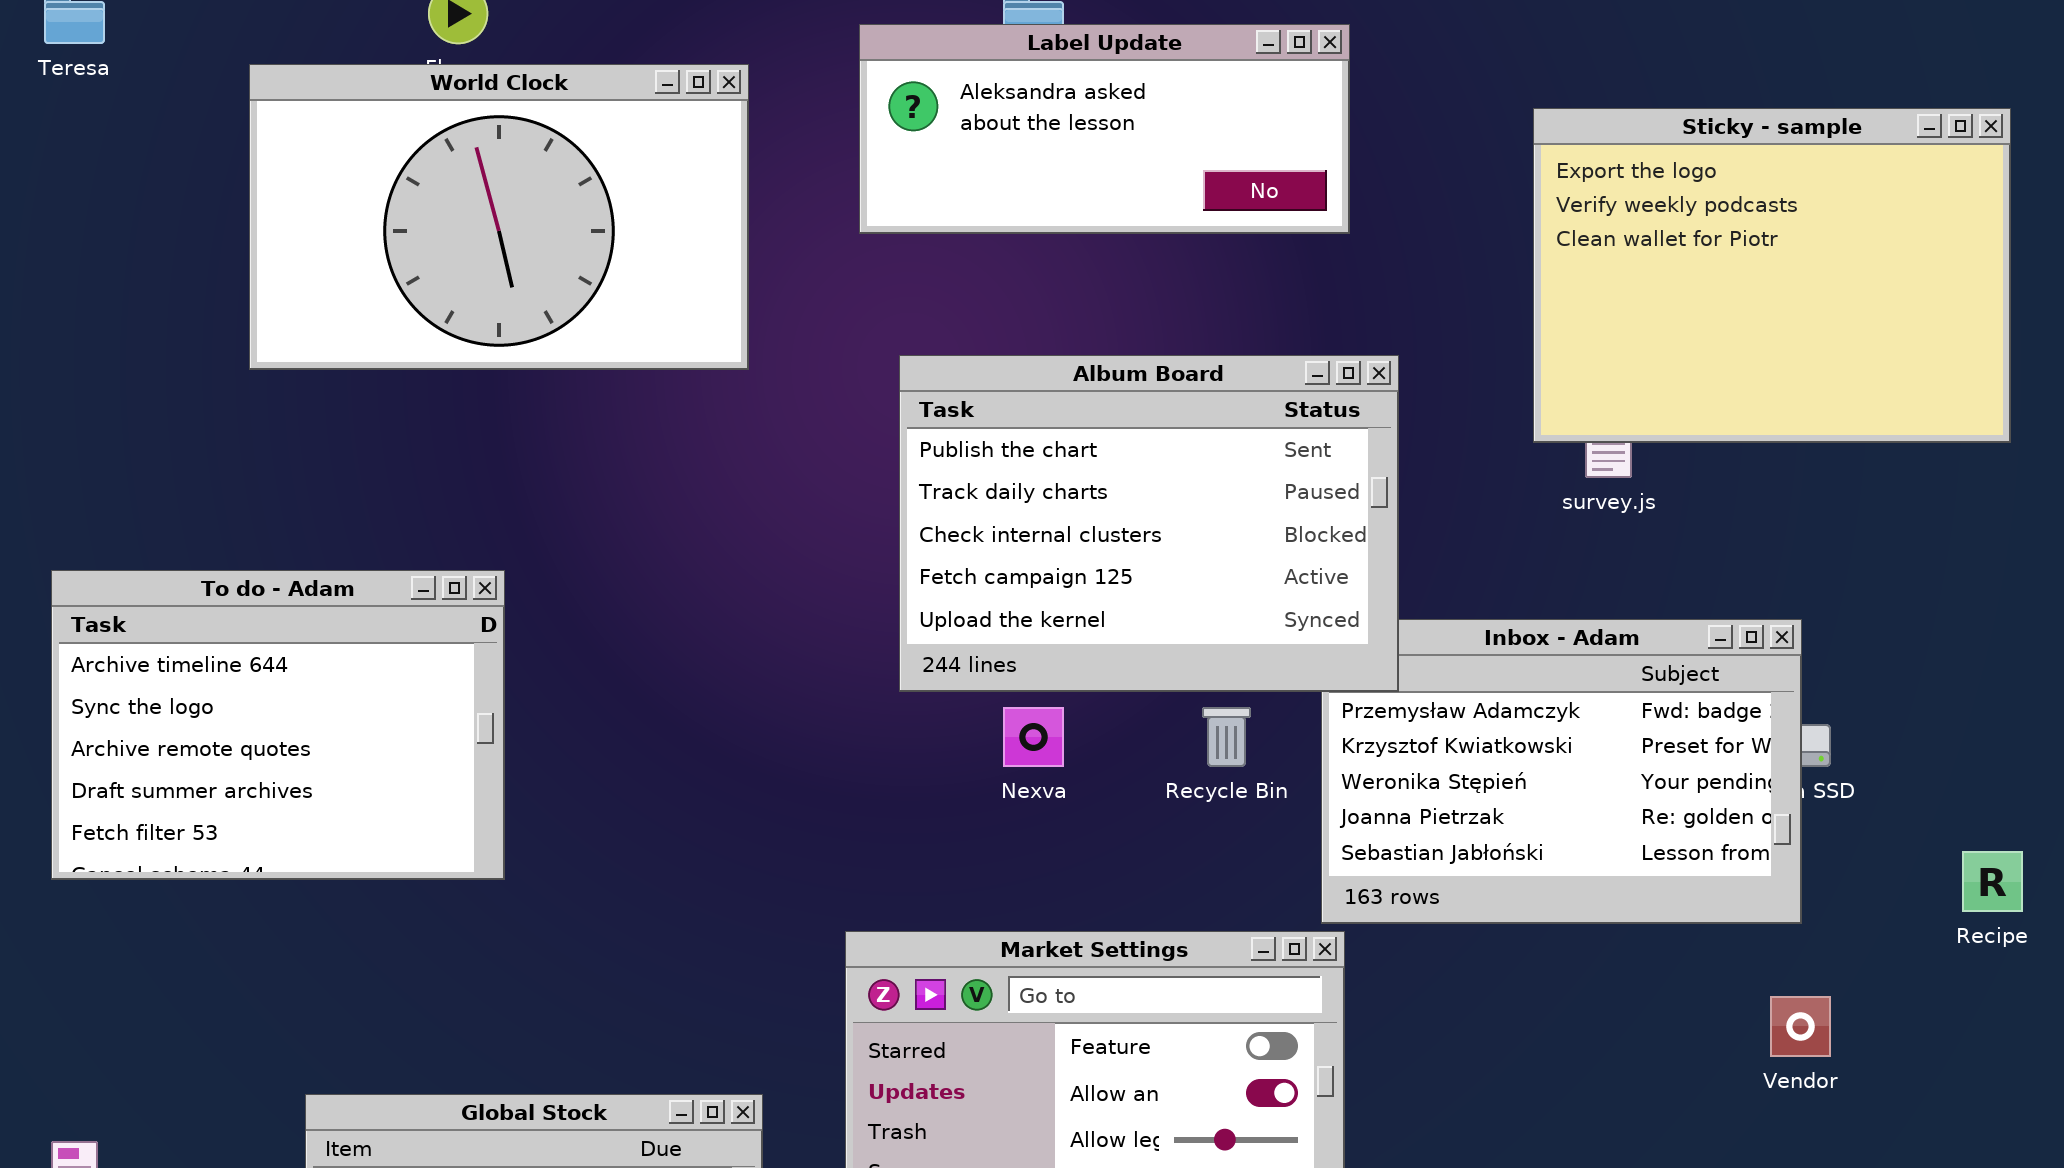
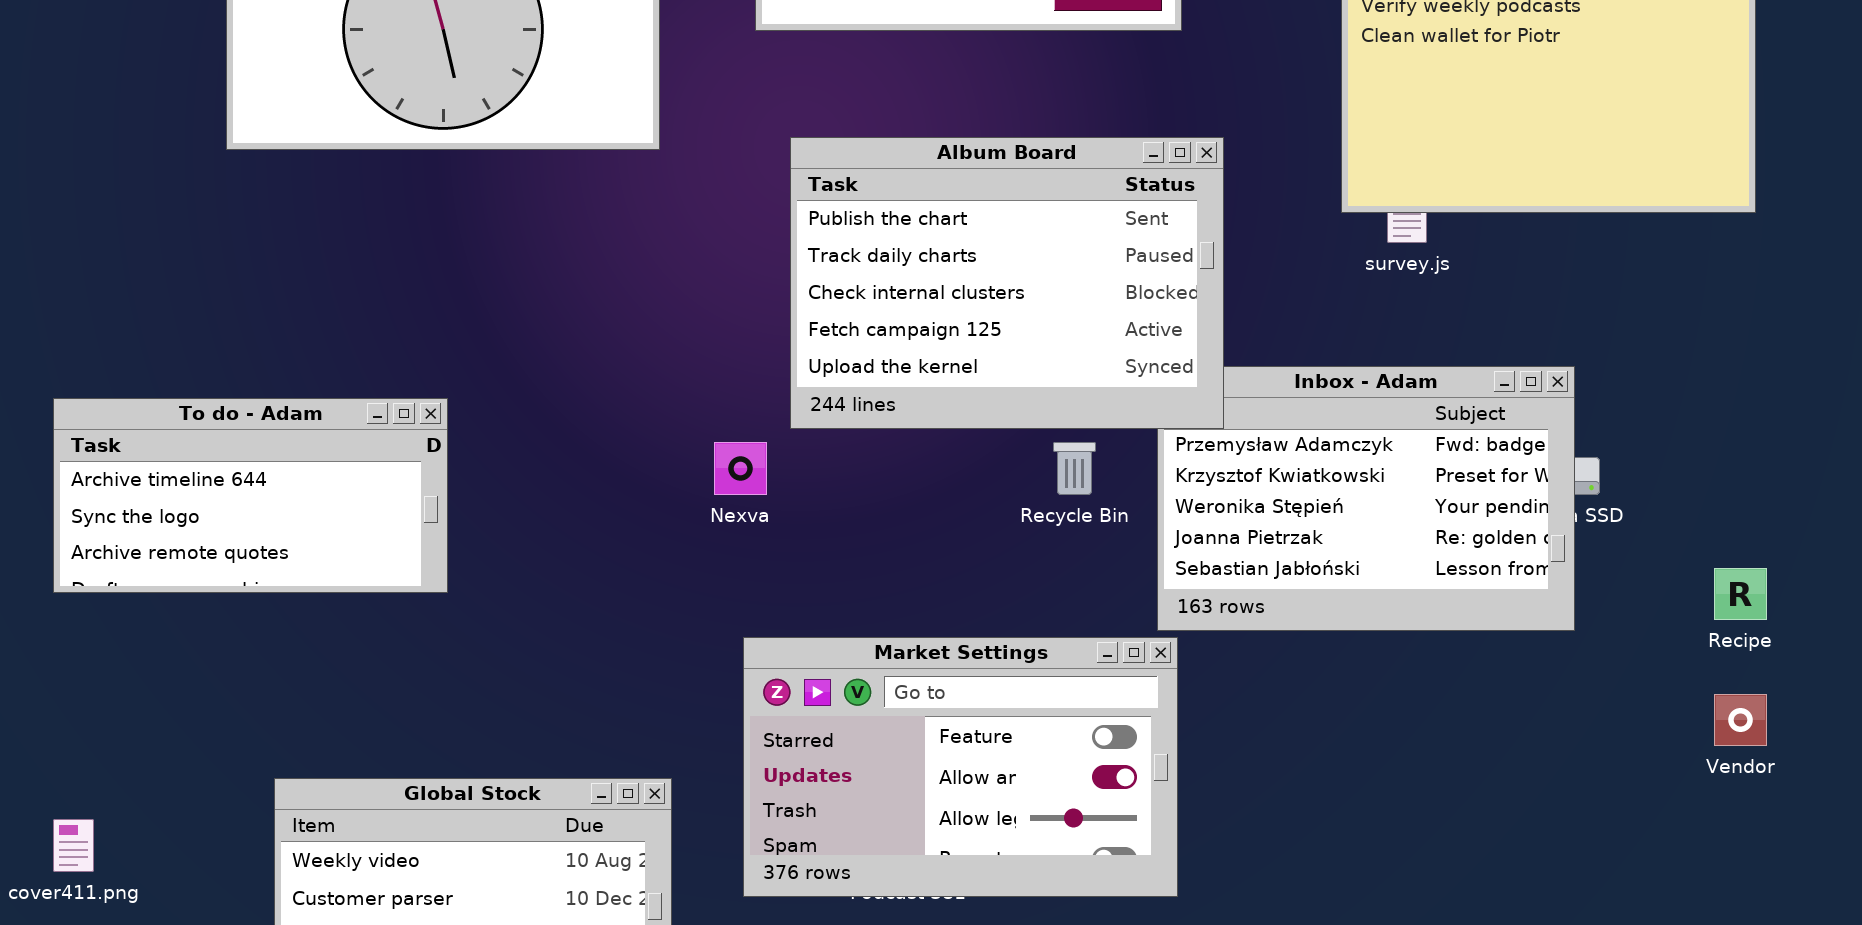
To do - Adam: [51,570,505,880] -> [53,398,448,593], resized
Nexva: [1003,707,1064,767] -> [714,442,767,495], moved
Vendor: [1770,996,1831,1057] -> [1714,694,1767,746], moved

